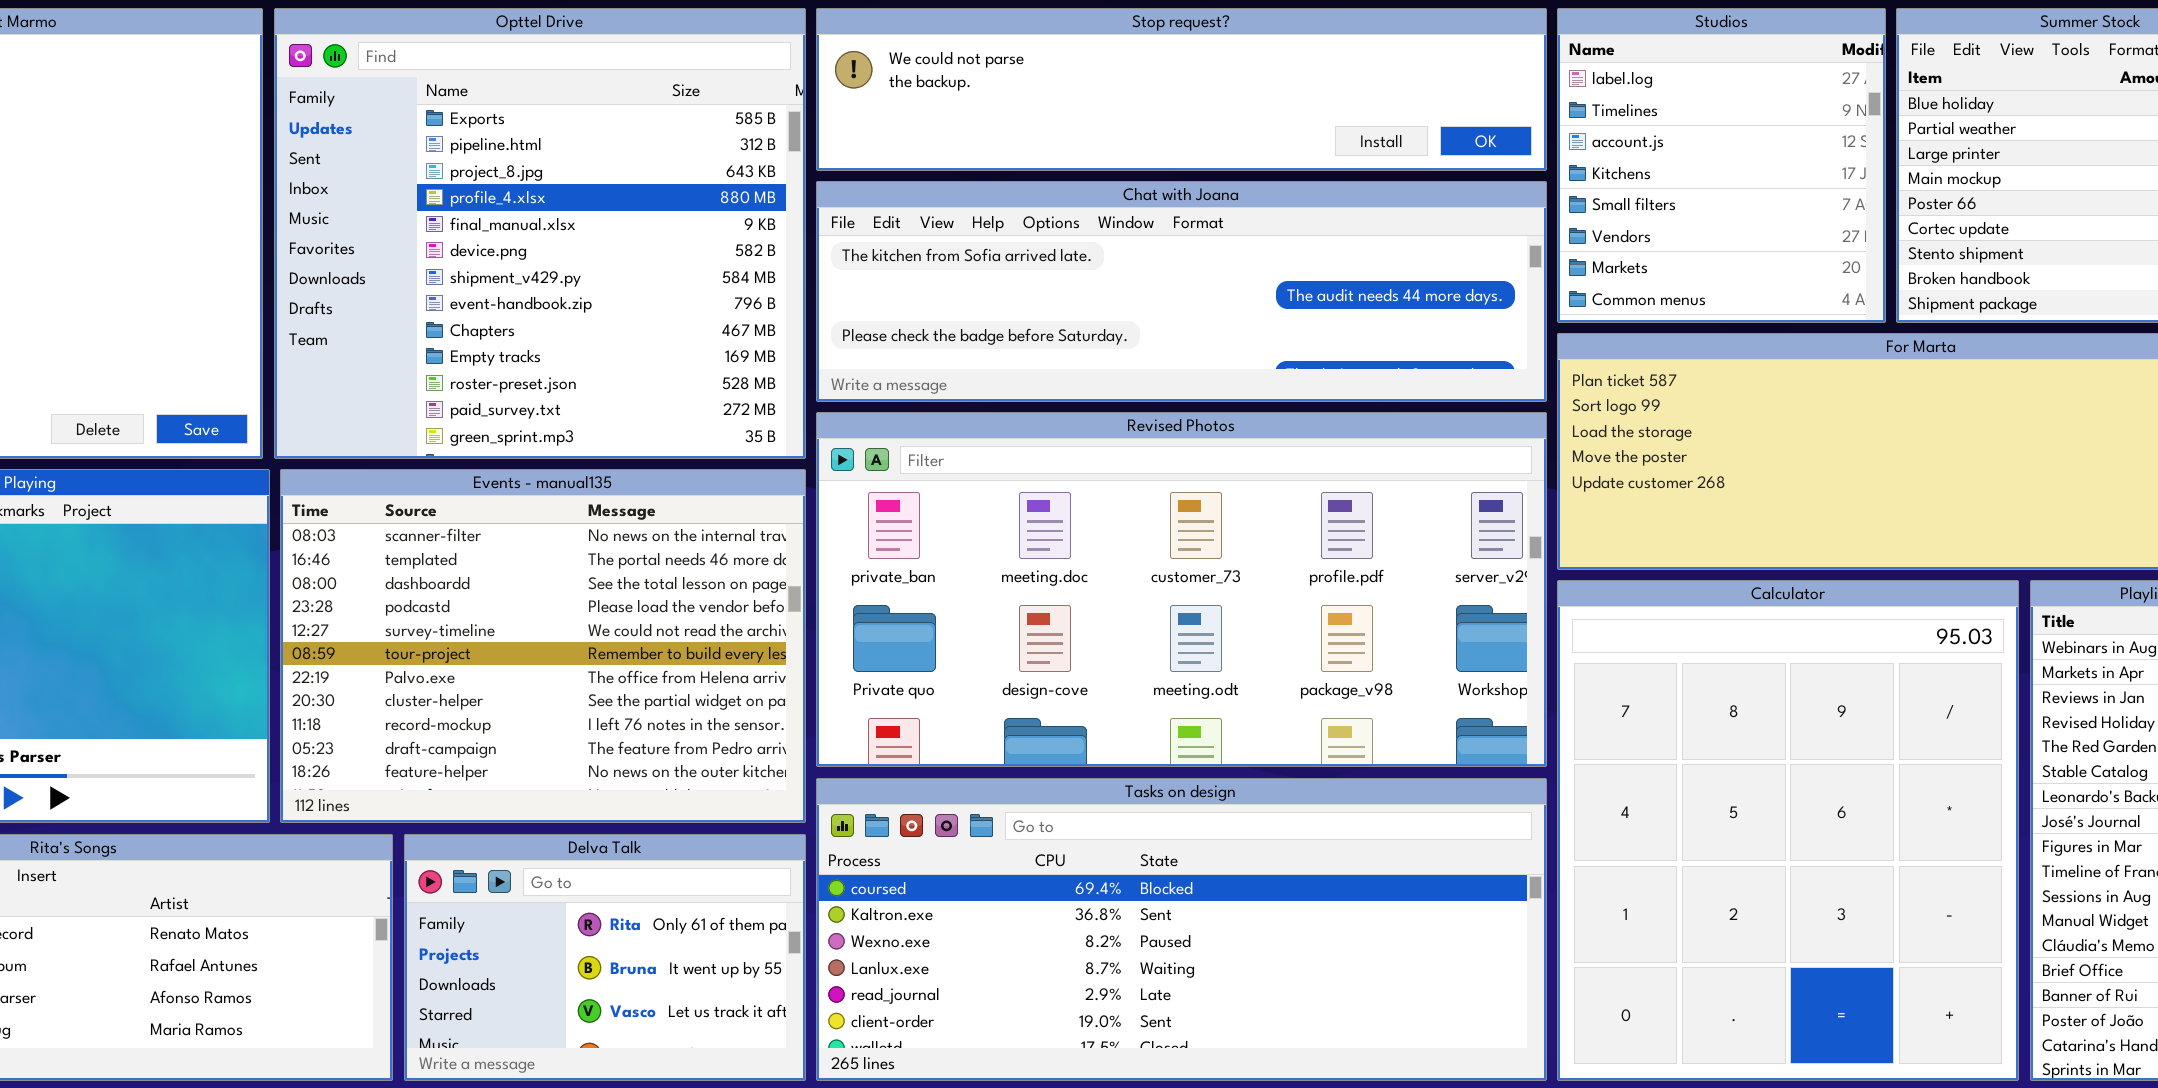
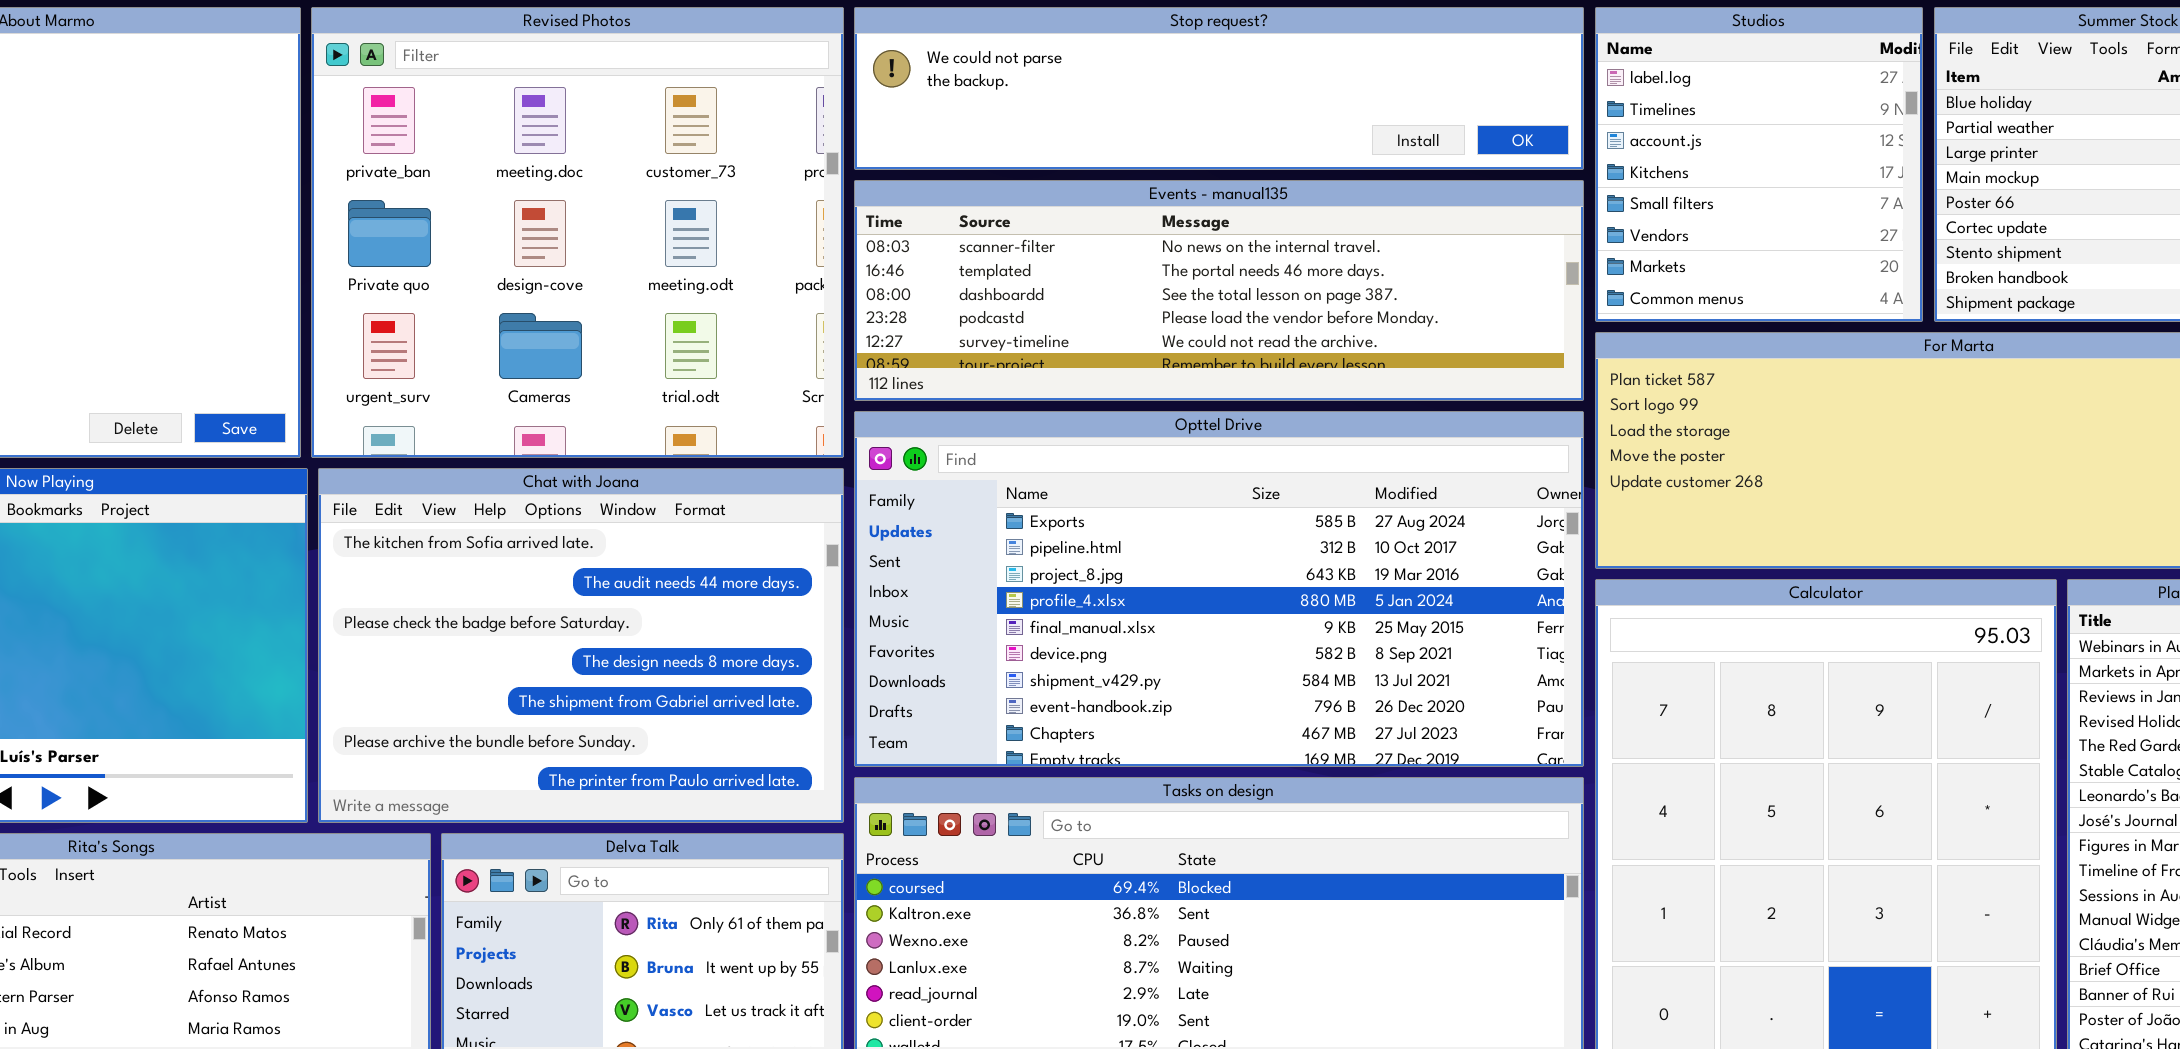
Opttel Drive: [274,8,806,459] -> [854,411,1584,767], moved, resized
Chat with Joana: [816,181,1547,402] -> [318,468,844,823], moved, resized
Revised Photos: [816,412,1547,767] -> [311,7,844,458], moved, resized
Events - manual135: [280,469,806,823] -> [854,180,1584,401], moved, resized

